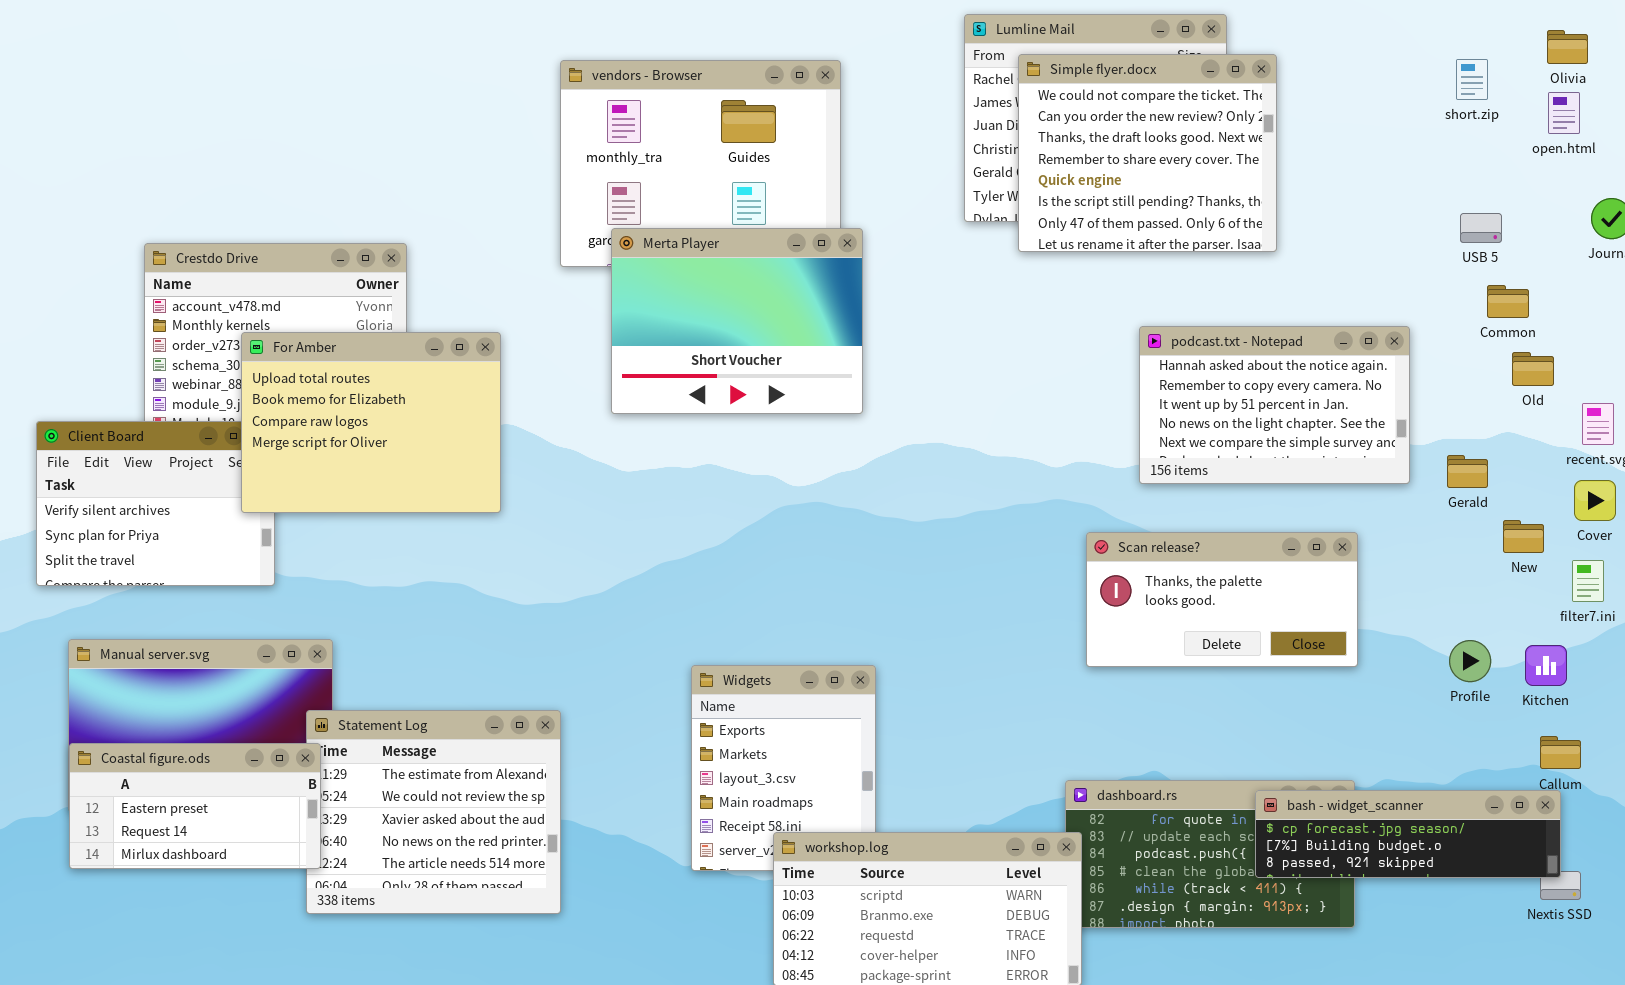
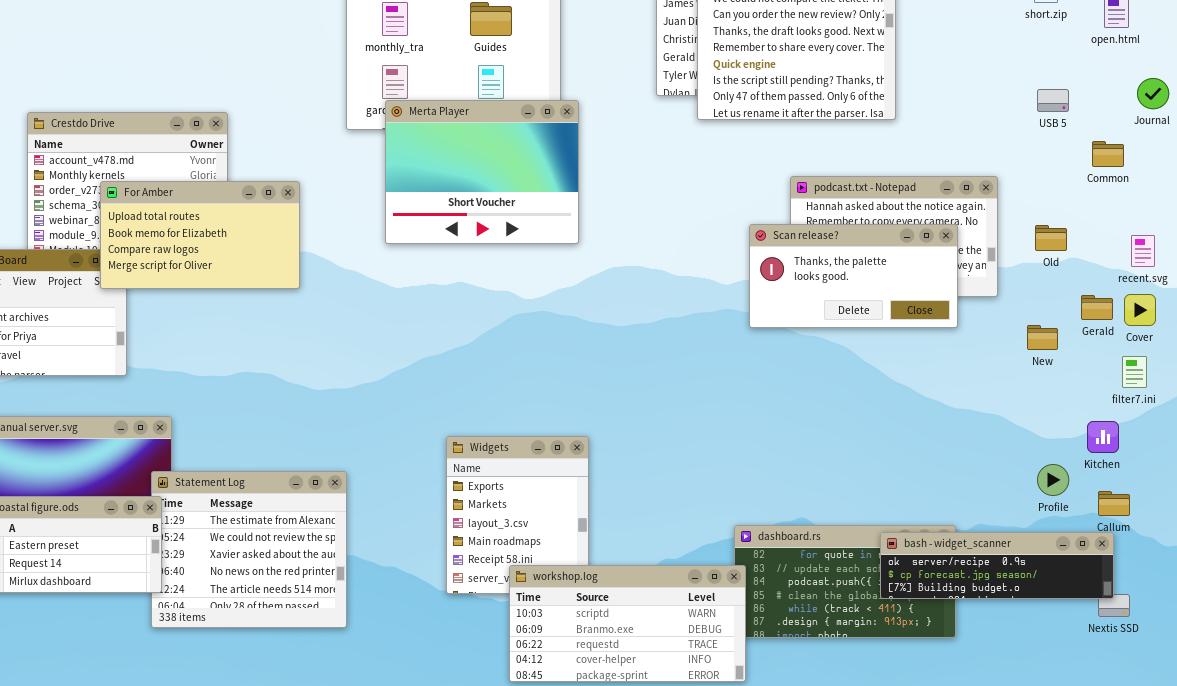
Common: [1487,285,1529,318] -> [1092,141,1124,167], moved
For Amber: [241,332,501,513] -> [100,181,300,289], resized
Old: [1512,352,1554,386] -> [1035,225,1067,251], moved
Gerald: [1447,455,1488,488] -> [1081,295,1113,320], moved
New: [1503,520,1544,553] -> [1027,325,1058,350], moved
Scan release?: [1086,532,1358,667] -> [749,224,958,328], moved
Profile: [1449,640,1491,682] -> [1037,464,1069,496], moved
bash - widget_scanner: [1255,790,1561,878] -> [880,532,1114,599], scrolled up 1 row

